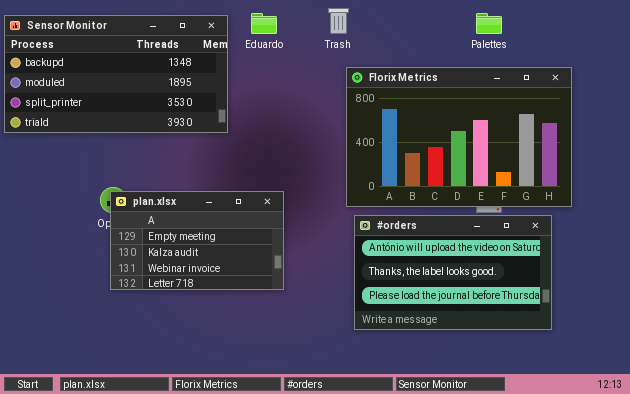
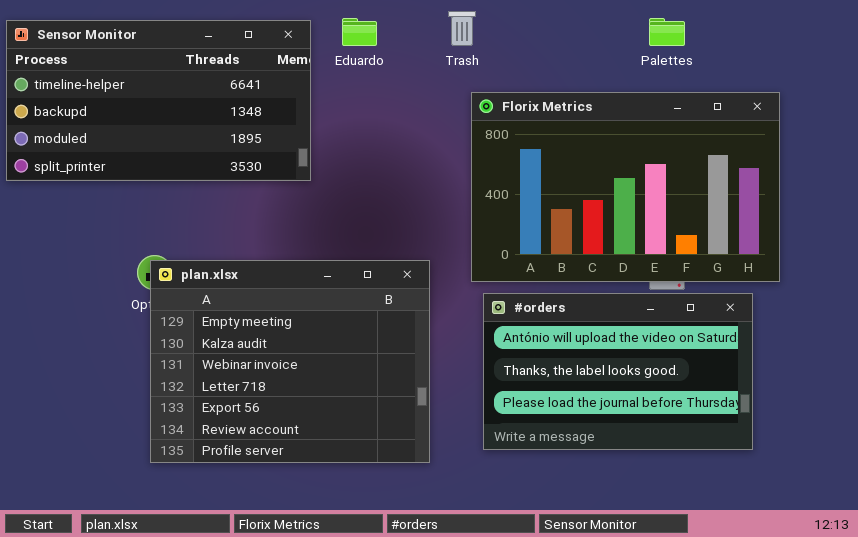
Sensor Monitor: [4,15,228,133] -> [6,20,311,181], scrolled up 1 row
plan.xlsx: [110,191,284,290] -> [150,260,430,463], resized

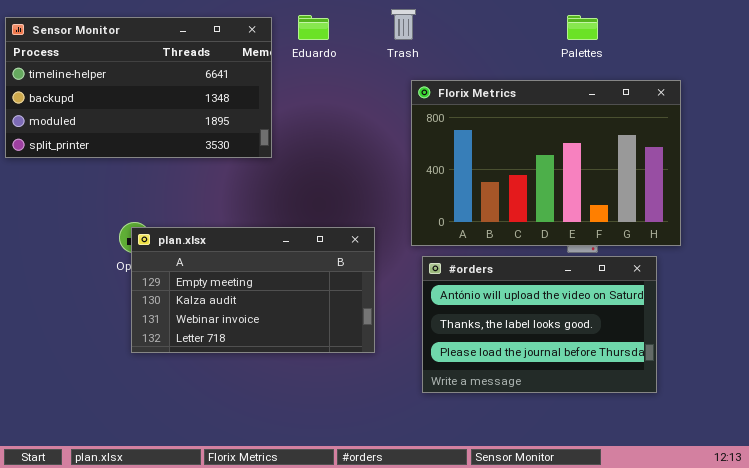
plan.xlsx: [150,260,430,463] -> [131,227,375,353], resized

